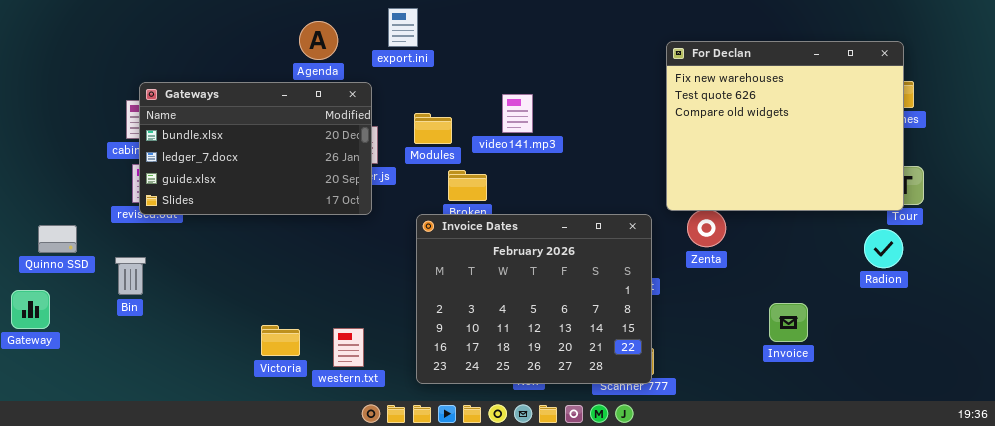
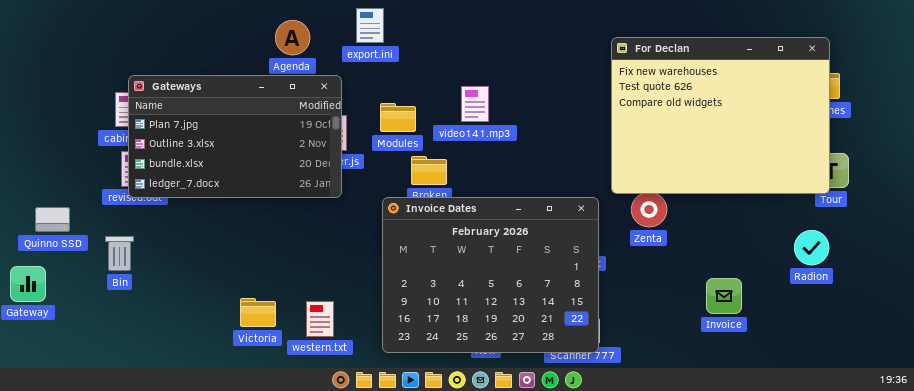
Gateways: [139,82,372,215] -> [128,75,342,198], scrolled up 2 rows
Radion: [864,229,903,268] -> [794,230,829,265], moved

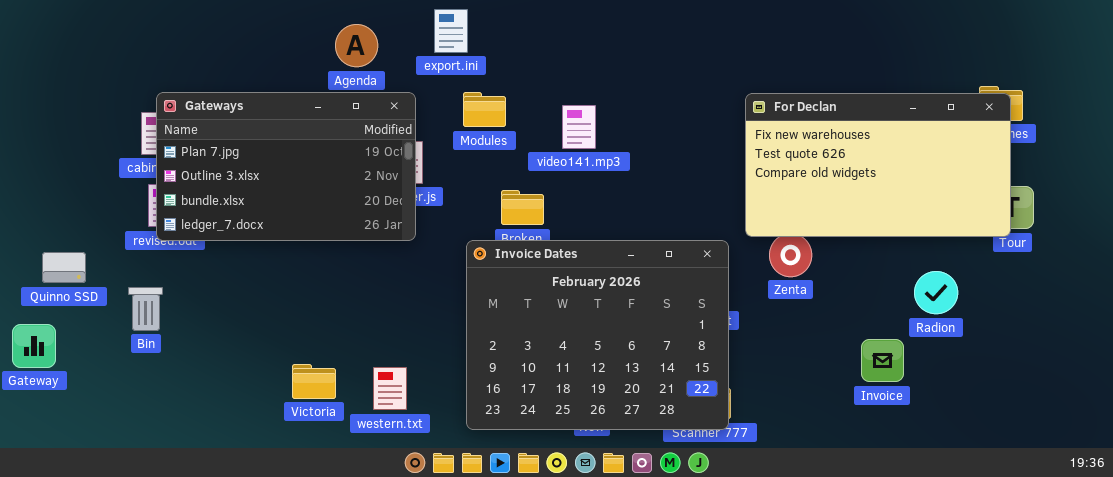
For Declan: [611,37,830,194] -> [745,93,1011,237], resized
Modules: [380,103,416,132] -> [463,92,506,127], moved
Radion: [794,230,829,265] -> [914,271,958,314], moved

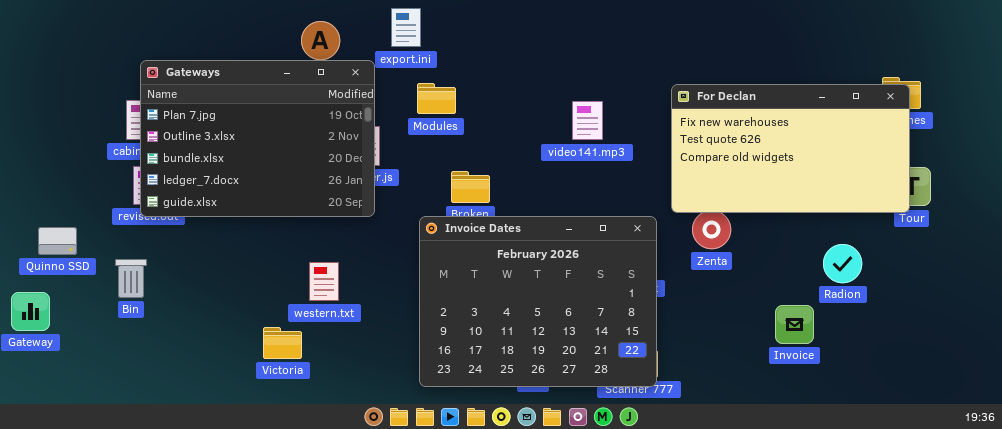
Gateways: [156,92,416,241] -> [140,60,375,217], resized
video141.mp3: [562,105,596,149] -> [572,101,603,140], moved
western.txt: [373,367,407,410] -> [309,262,339,301], moved

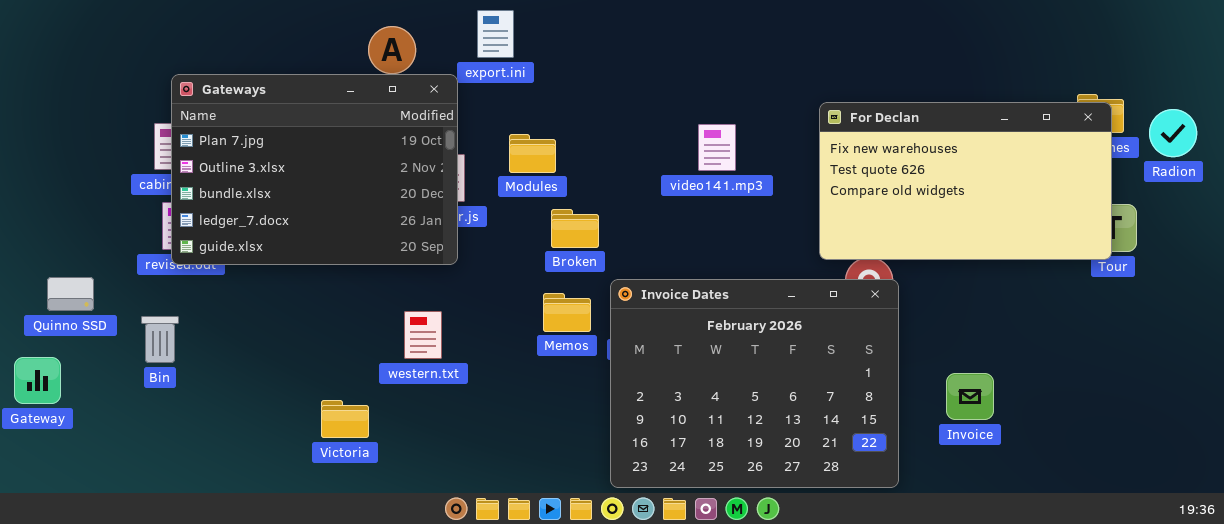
Modules: [417,83,456,114] -> [509,134,556,173], moved
Invoice Dates: [419,216,657,387] -> [610,279,899,488], moved
Radion: [823,244,862,283] -> [1149,109,1197,157], moved
western.txt: [309,262,339,301] -> [404,311,442,359], moved

